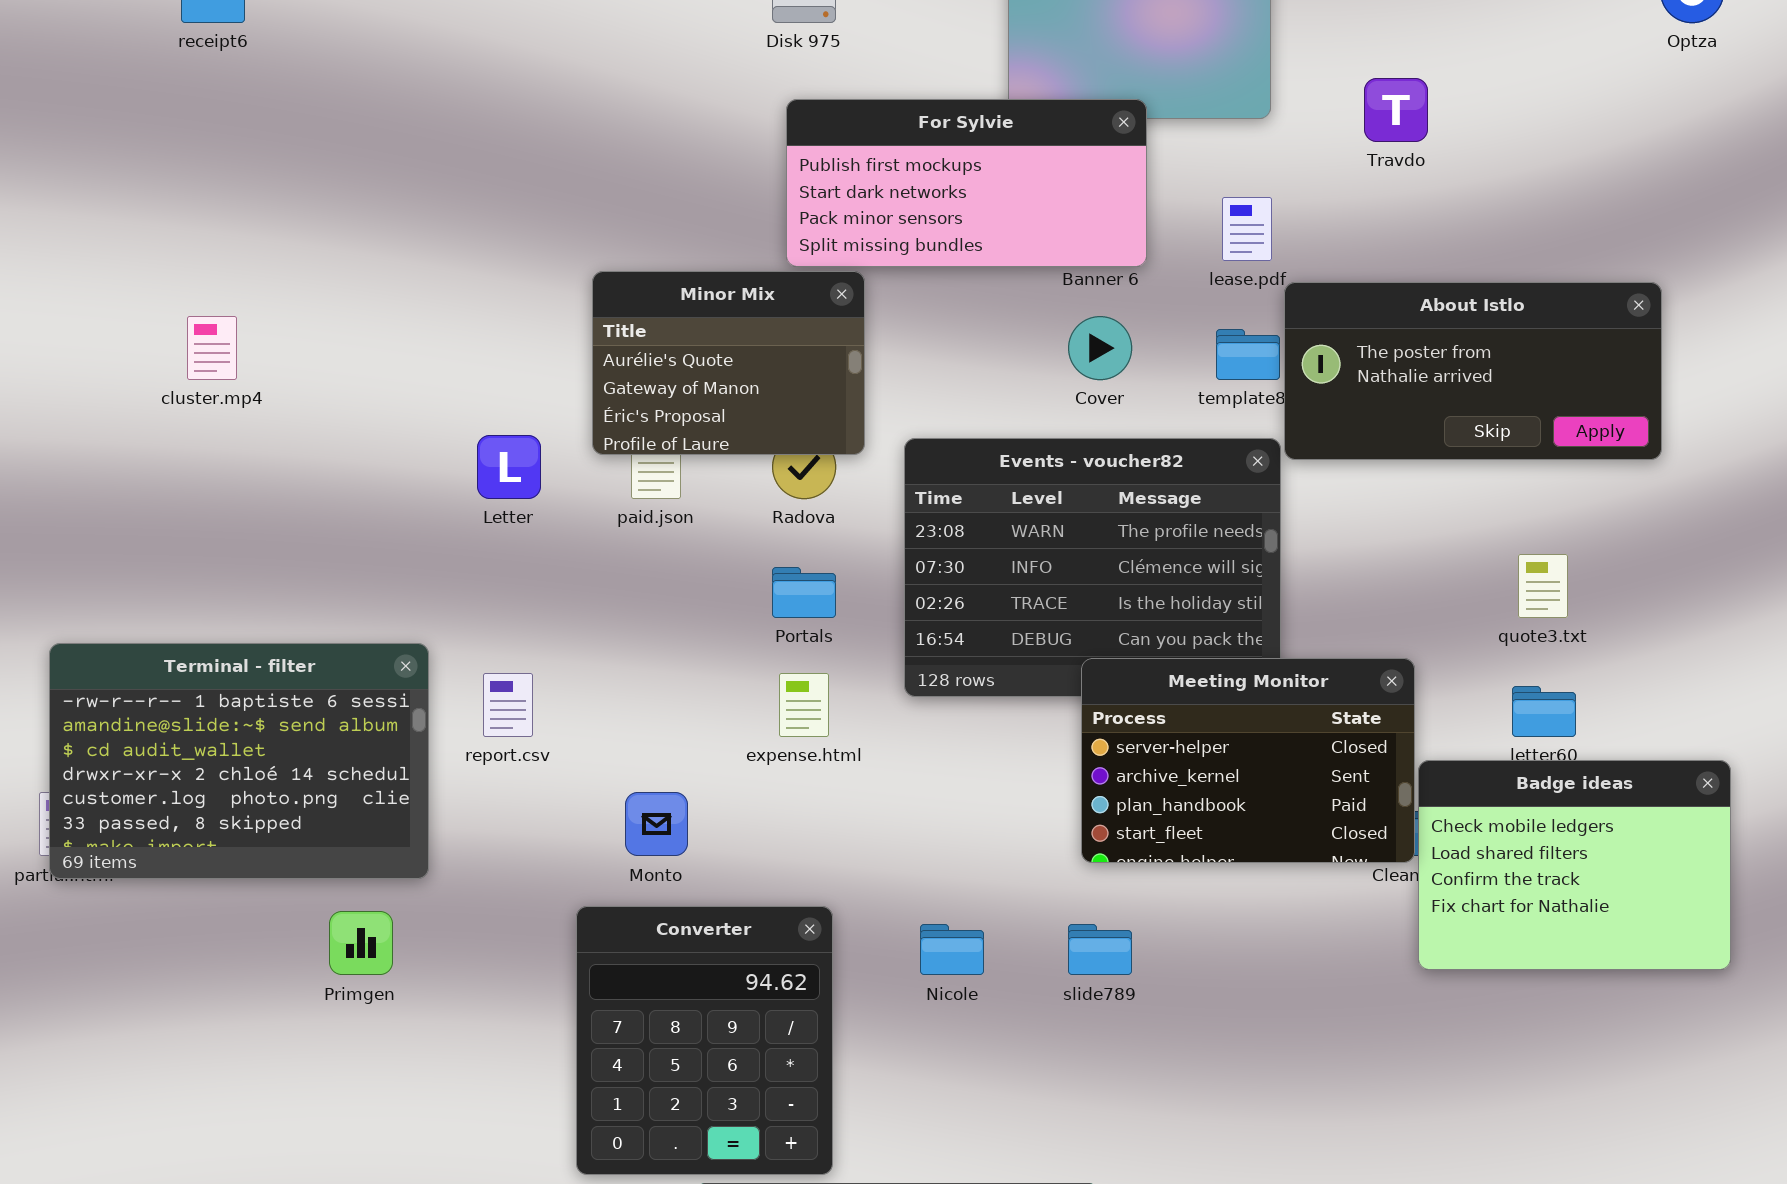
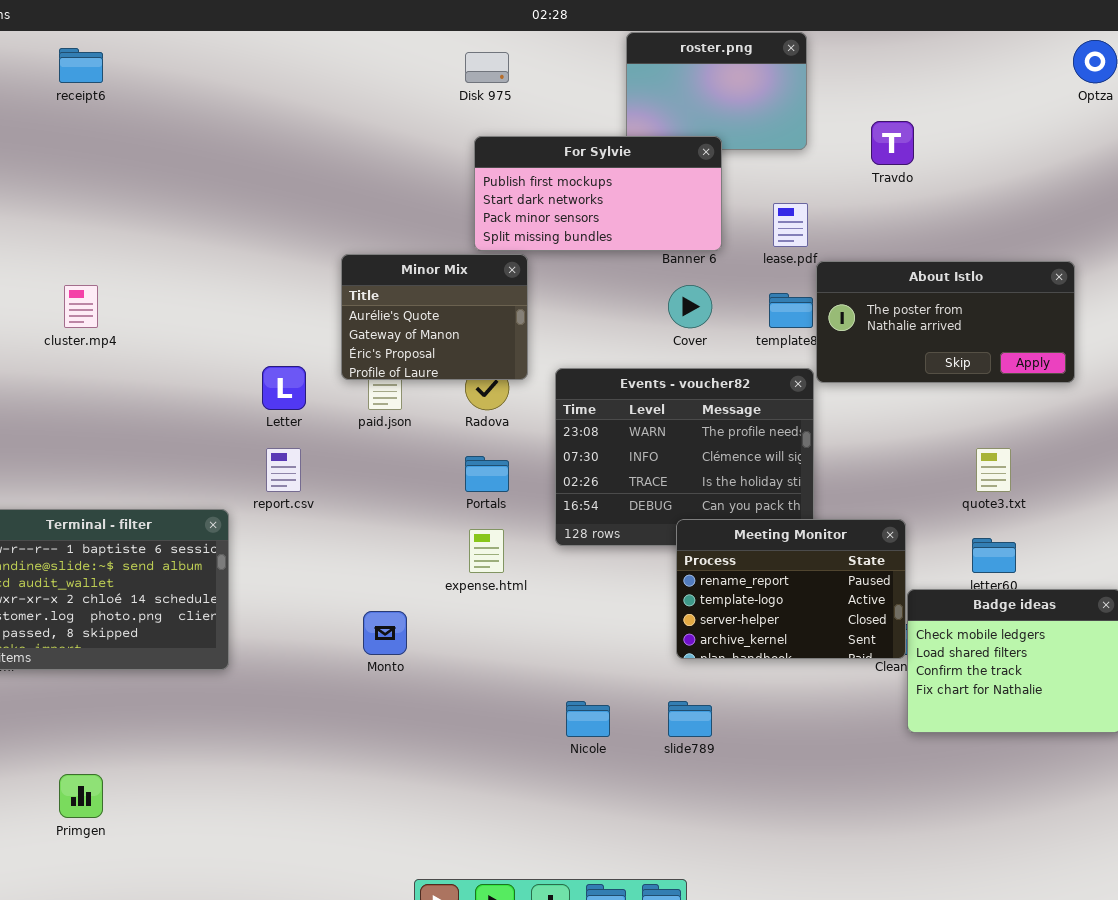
Meeting Monitor: [1081,658,1415,863] -> [676,519,906,659], scrolled up 2 rows
report.csv: [483,673,533,737] -> [266,448,301,492], moved
Converter: [576,906,833,1175] -> none, closed
Primgen: [329,911,393,975] -> [59,774,103,818], moved

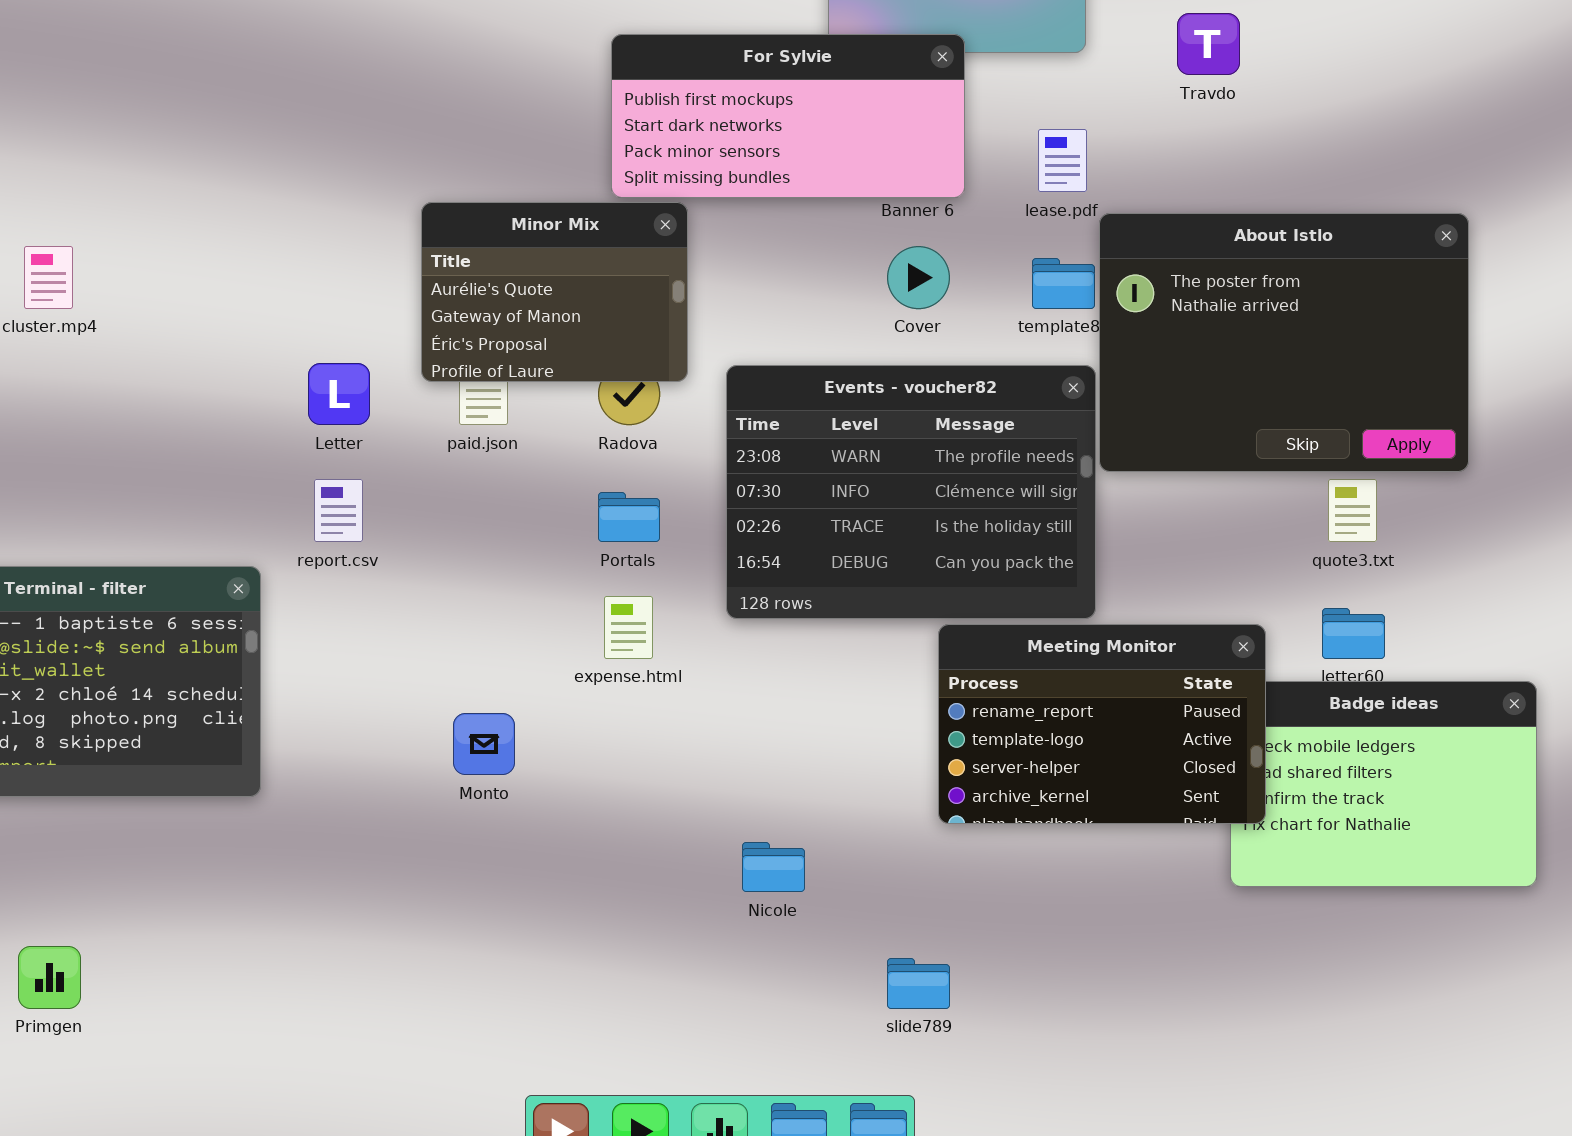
About Istlo: [816,261,1075,383] -> [1099,213,1469,472], resized
Meeting Monitor: [676,519,906,659] -> [938,624,1266,824], moved
slide789: [668,701,712,737] -> [887,958,950,1009], moved

